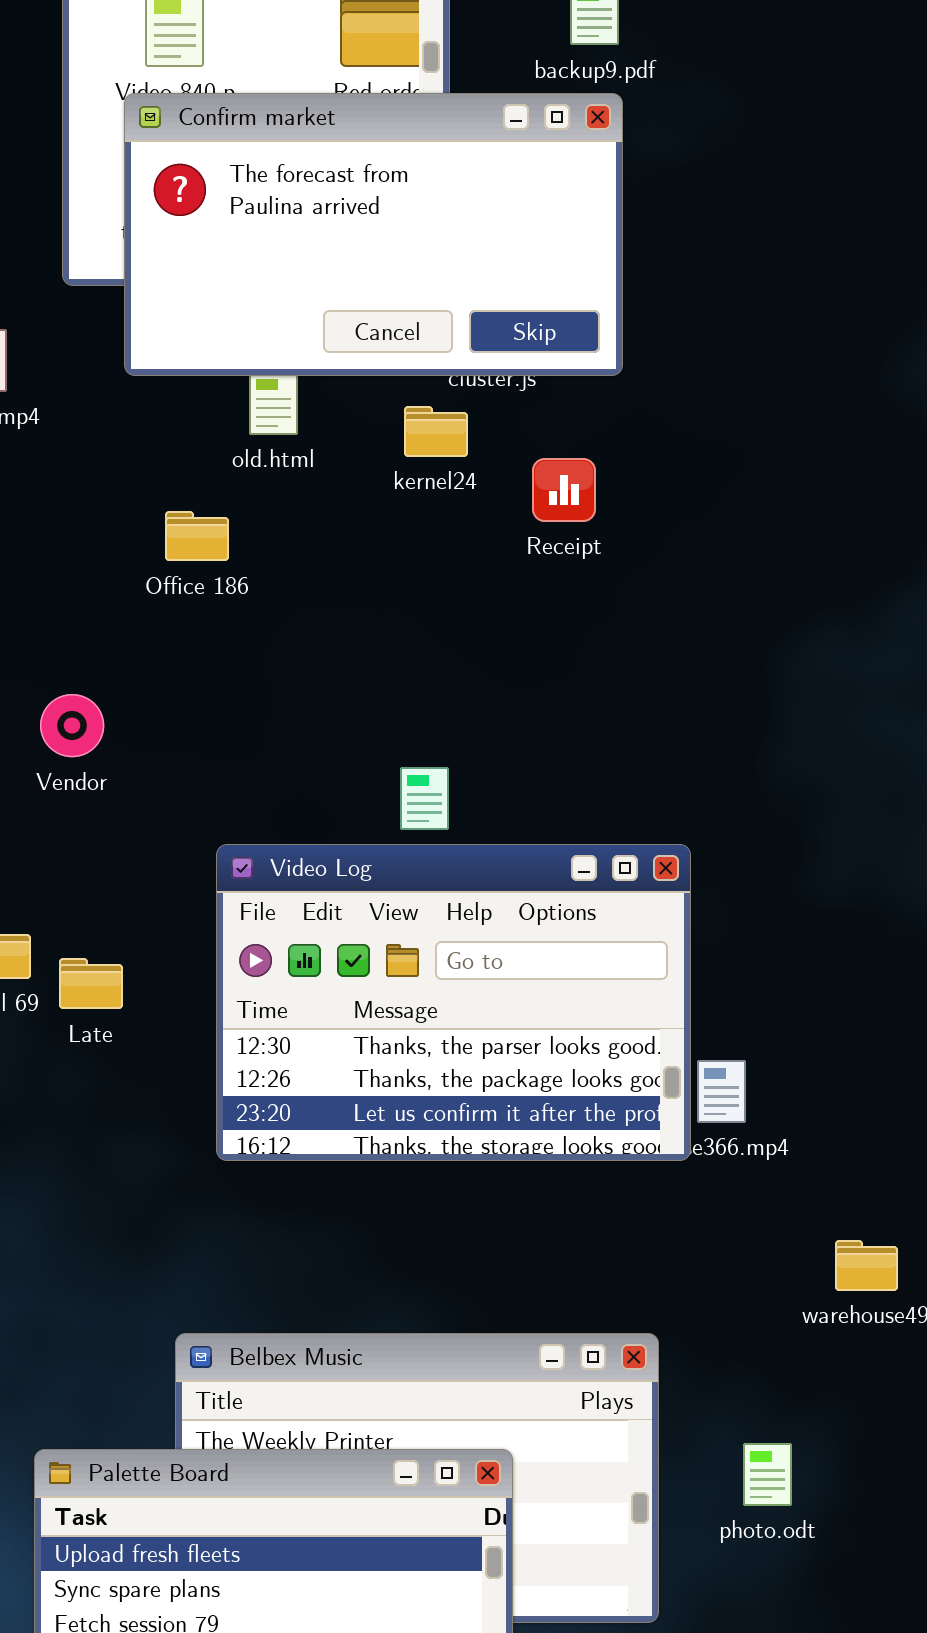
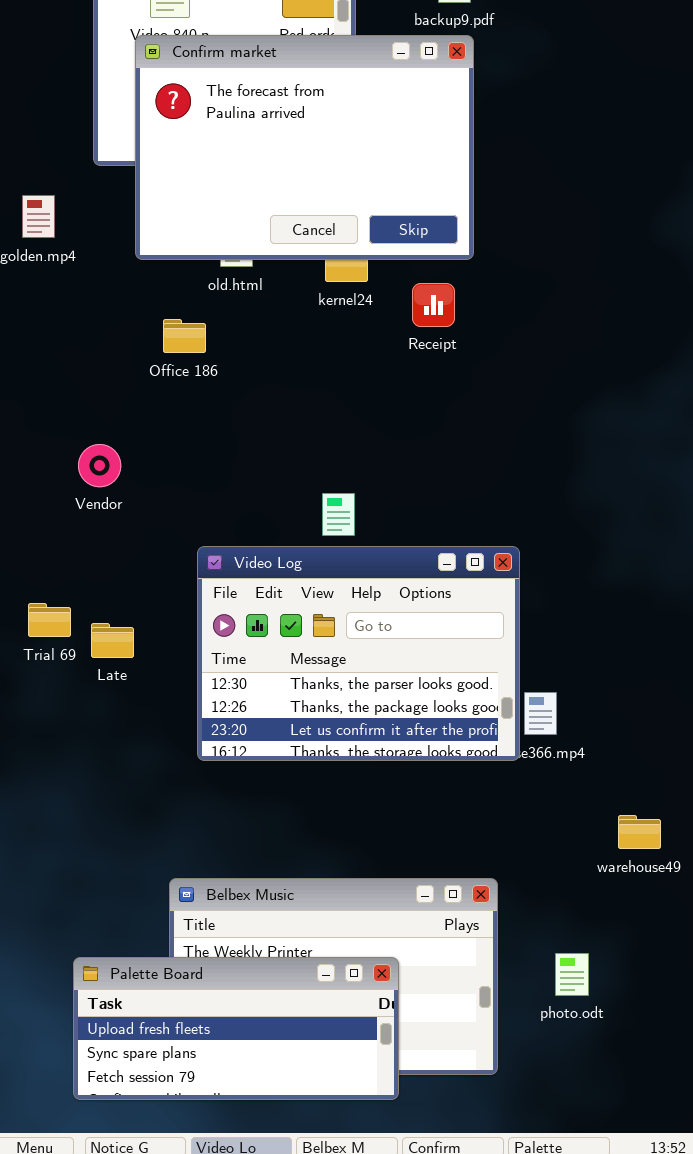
Confirm market: [124,93,623,376] -> [135,35,474,260], resized

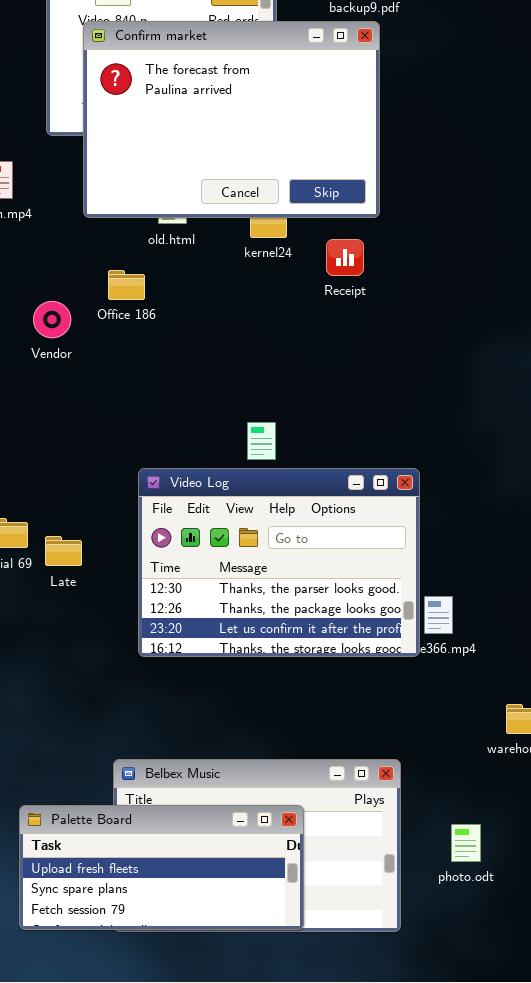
Vendor: [78,444,121,487] -> [33,301,71,338], moved
Palette Board: [73,957,399,1100] -> [19,805,304,930], moved

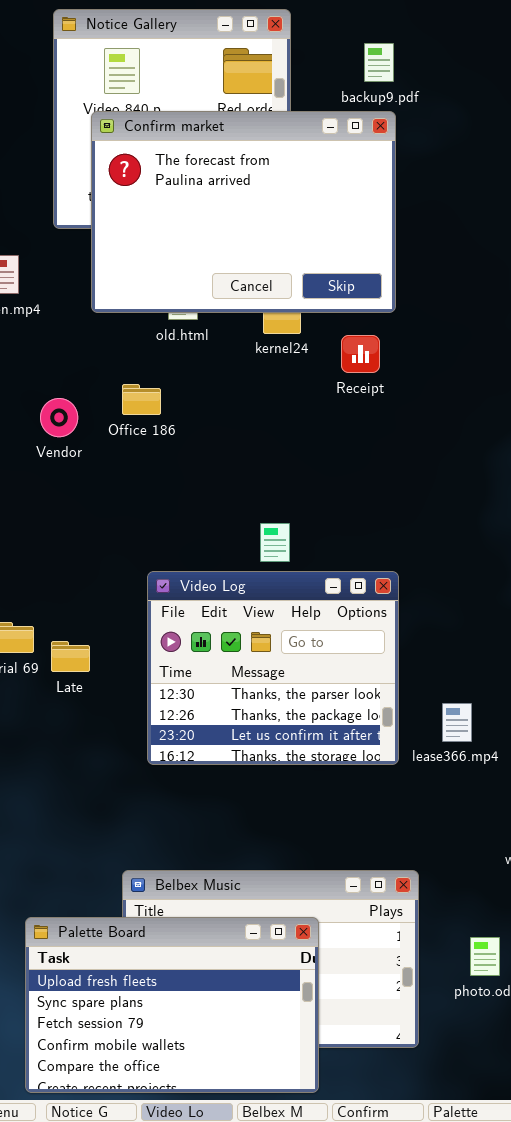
Office 186: [108,270,145,300] -> [122,384,161,415], moved
Video Log: [138,468,420,657] -> [147,571,399,765], resized
Palette Board: [19,805,304,930] -> [25,917,319,1093], resized

